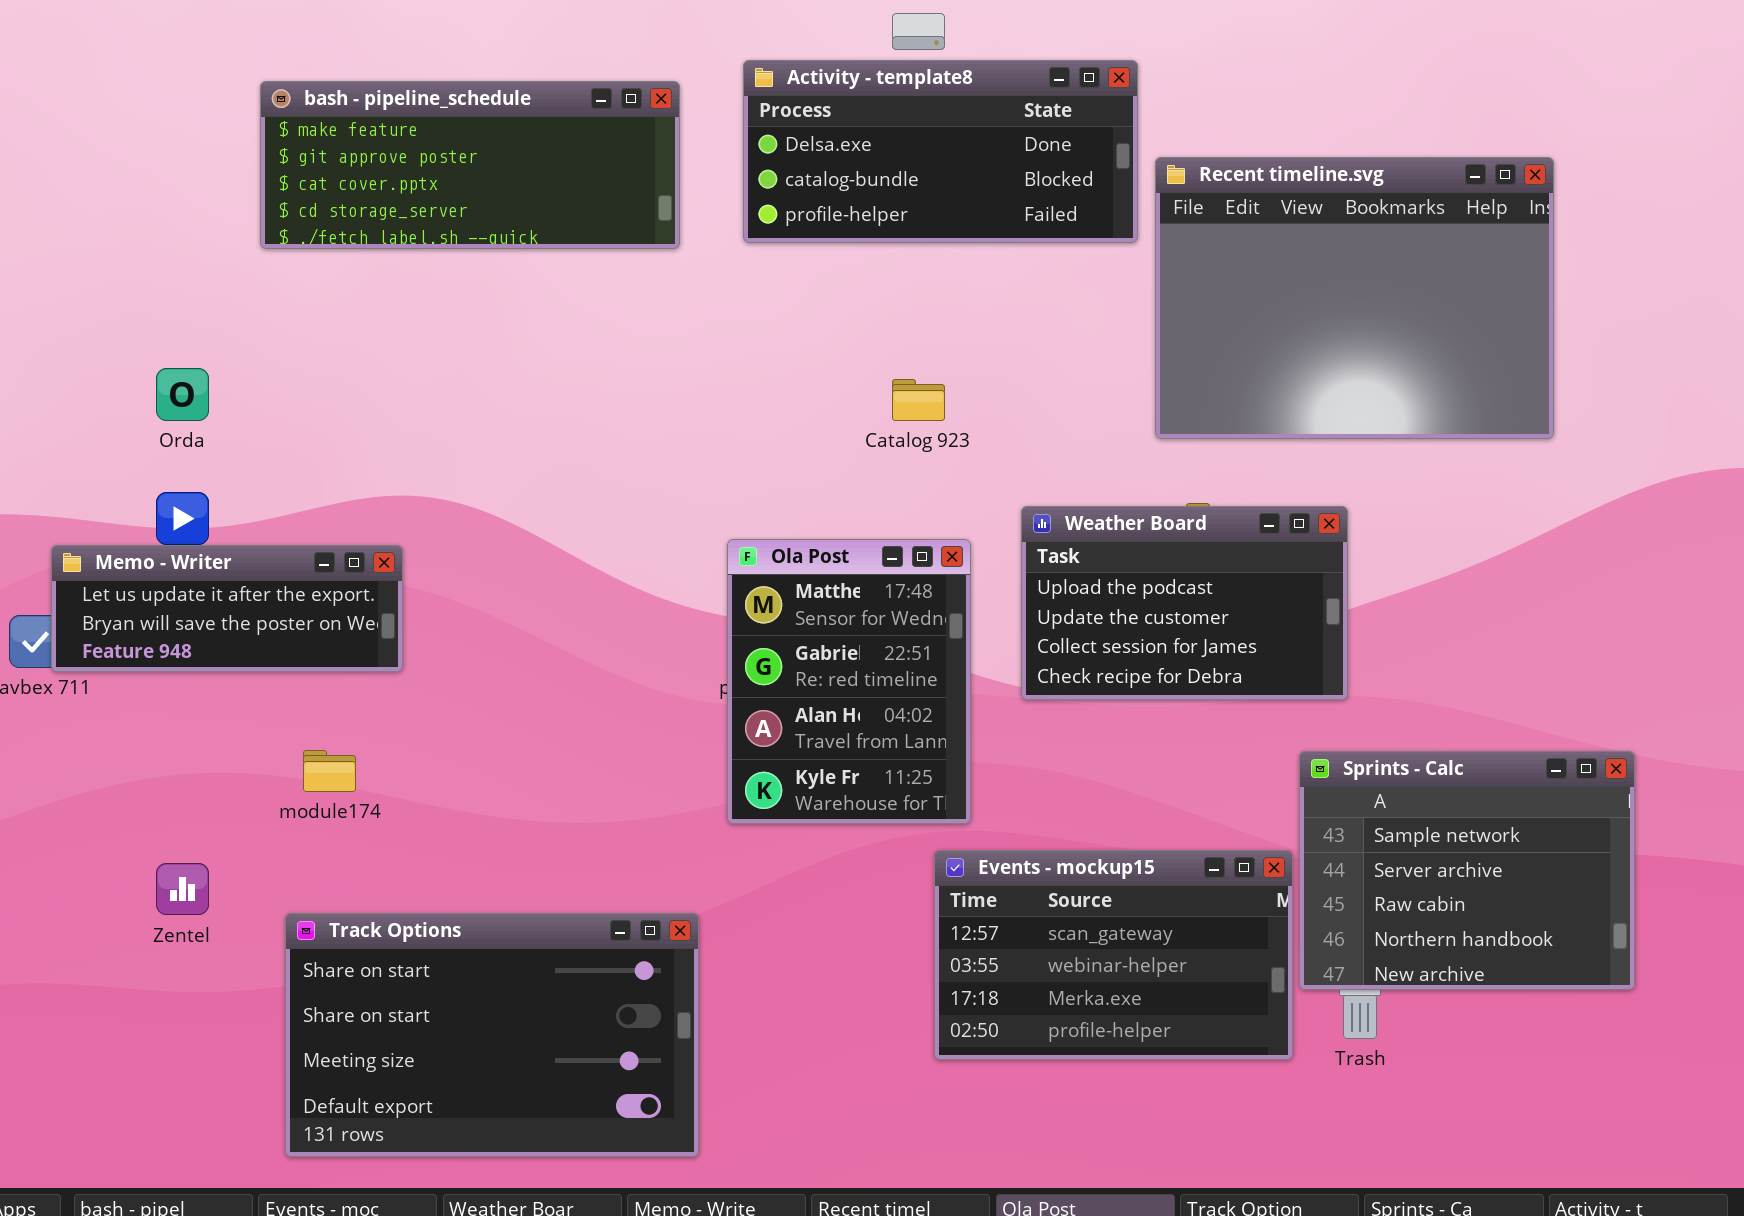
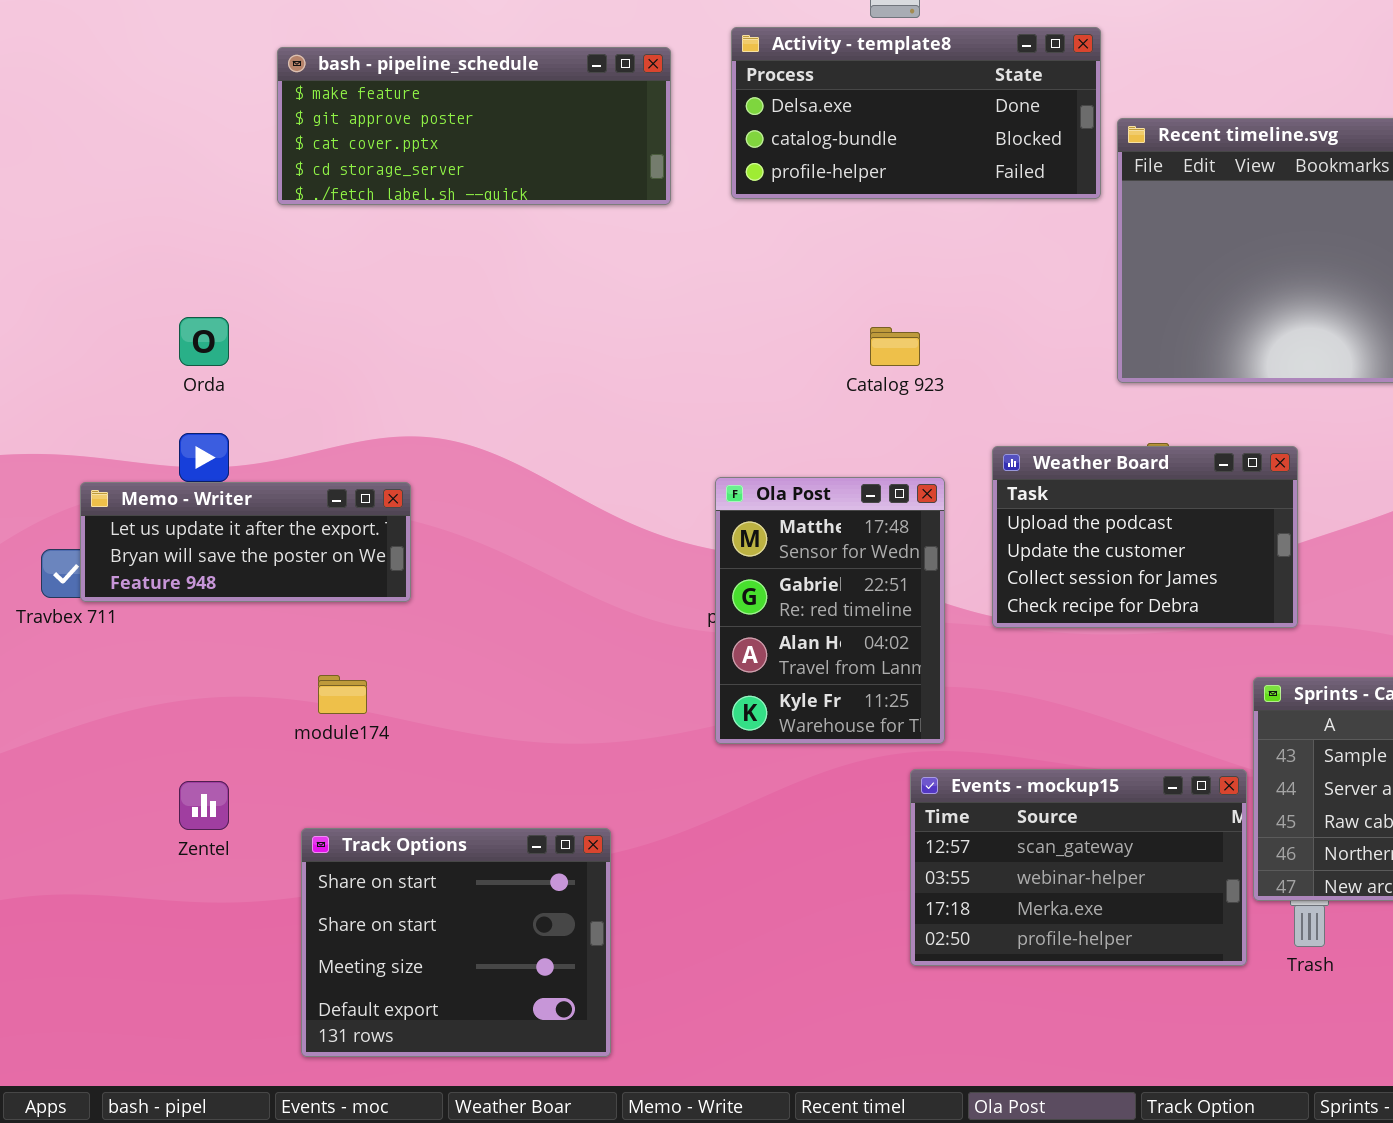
Track Options: [285,913,699,1157] -> [301,828,611,1057], resized

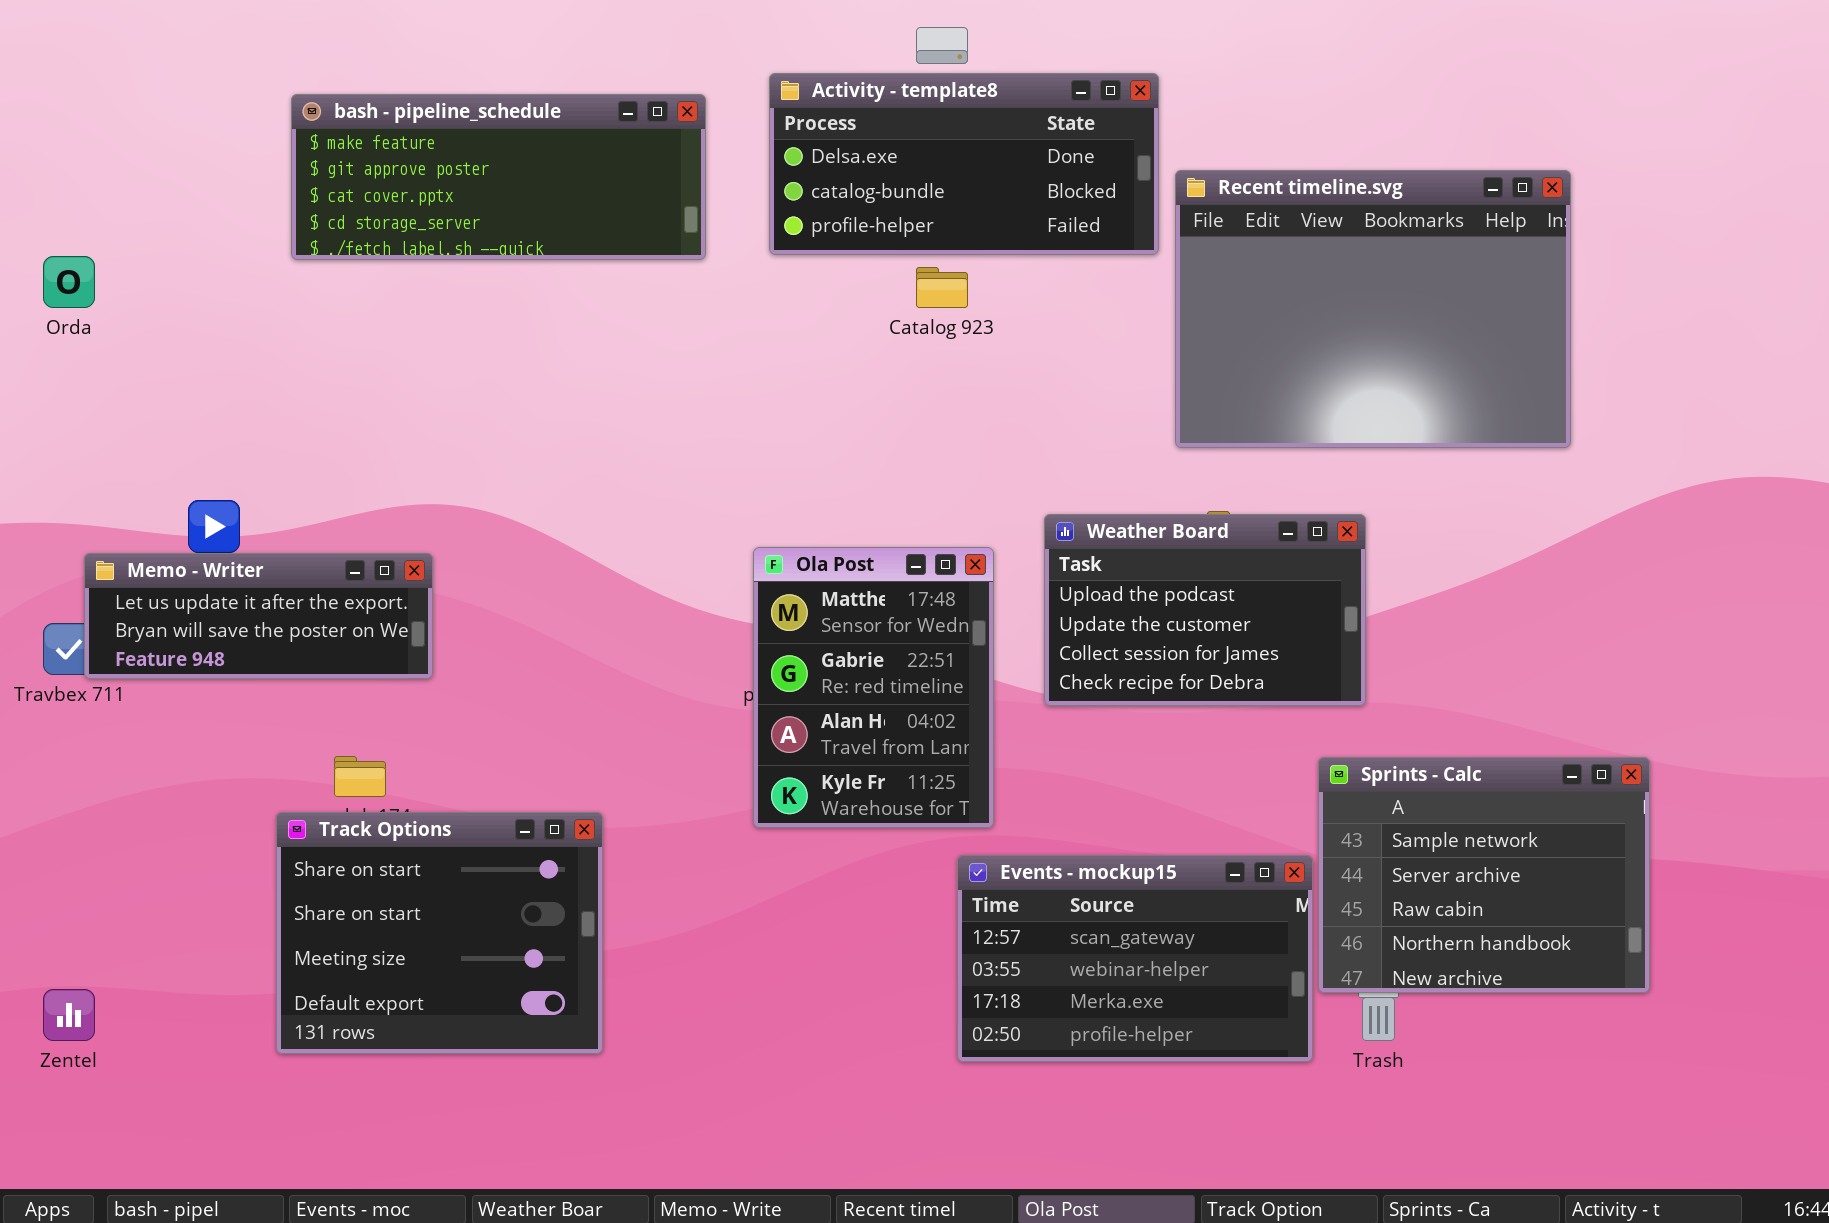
Orda: [179,317,229,366] -> [43,256,95,308], moved
Catalog 923: [870,327,920,366] -> [916,267,968,308], moved
Zentel: [179,781,229,830] -> [43,989,95,1041], moved
Track Options: [301,828,611,1057] -> [276,812,603,1054], moved

